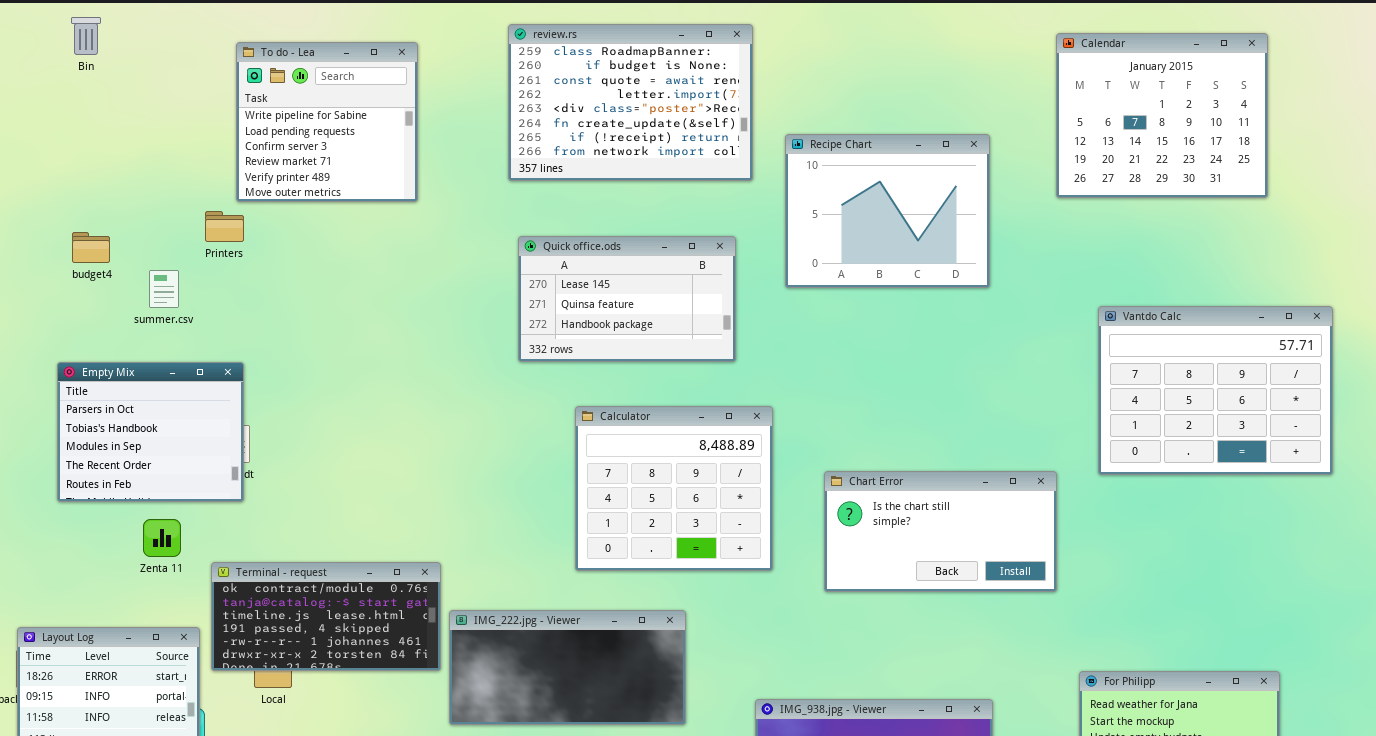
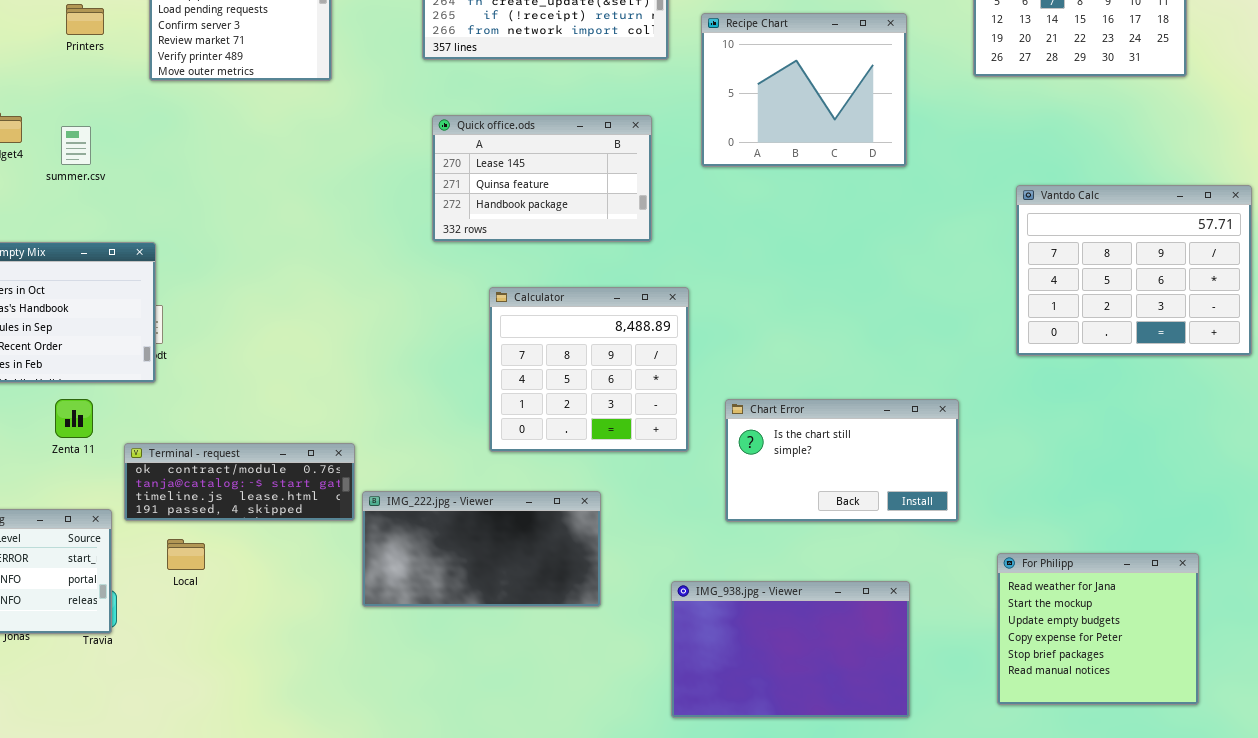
Printers: [205,211,244,242] -> [66,4,104,35], moved
summer.csv: [149,270,179,308] -> [61,126,91,165], moved
Chart Error: [824,471,1057,592] -> [725,399,959,522], moved
Terminal - request: [211,562,441,671] -> [124,443,355,521], resized

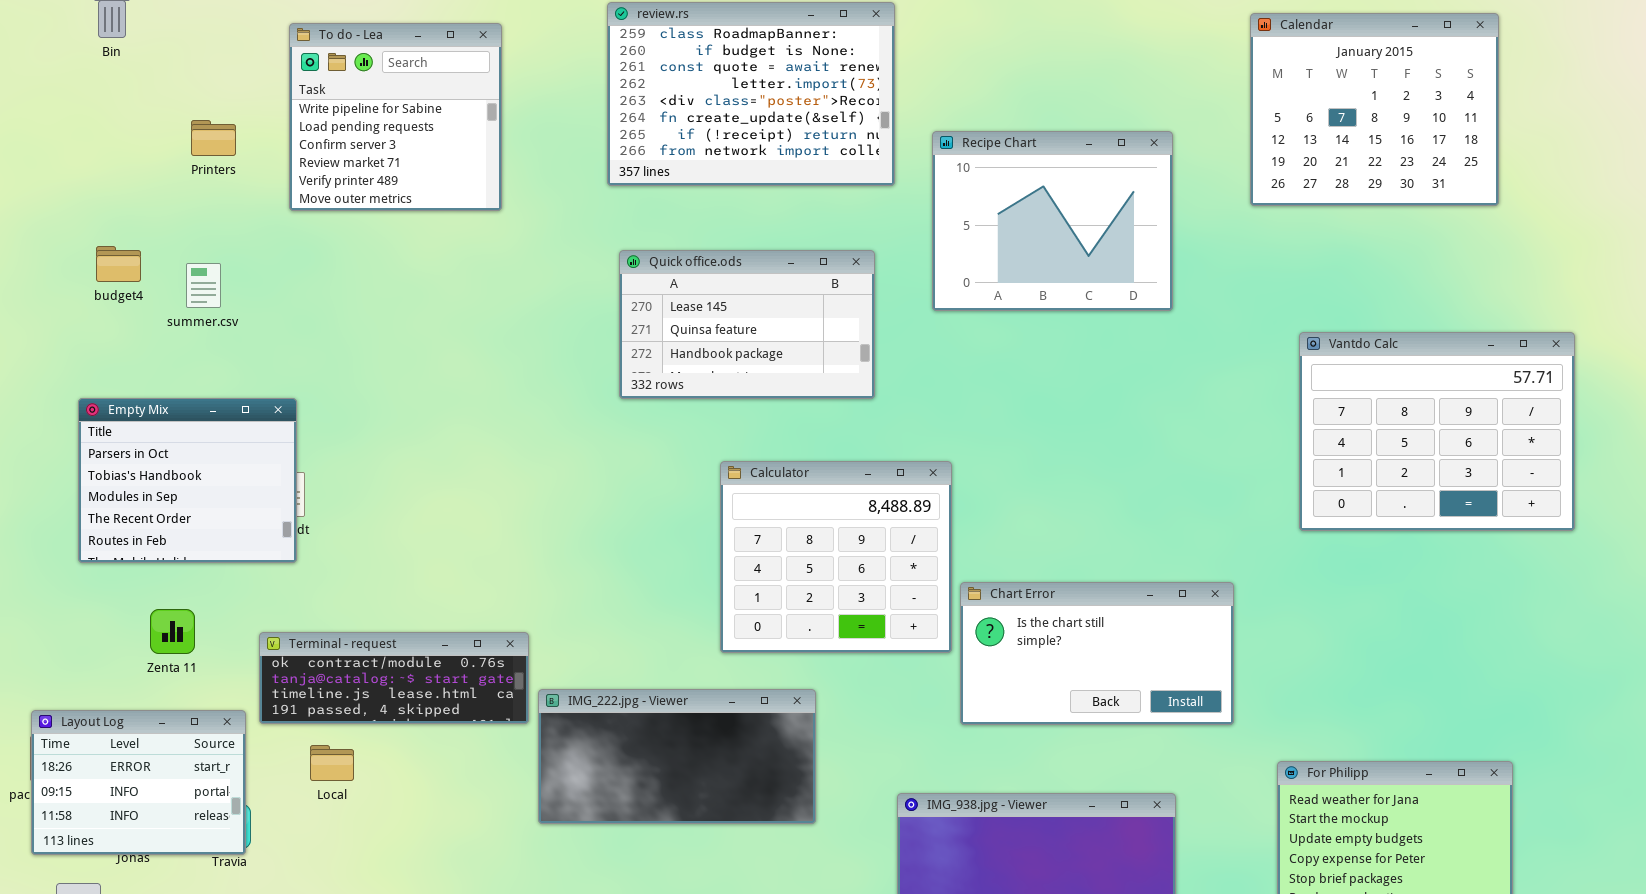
Calculator: [489,287,689,452] -> [720,461,952,653], moved
Zenta 11: [55,399,93,438] -> [150,609,195,654], moved

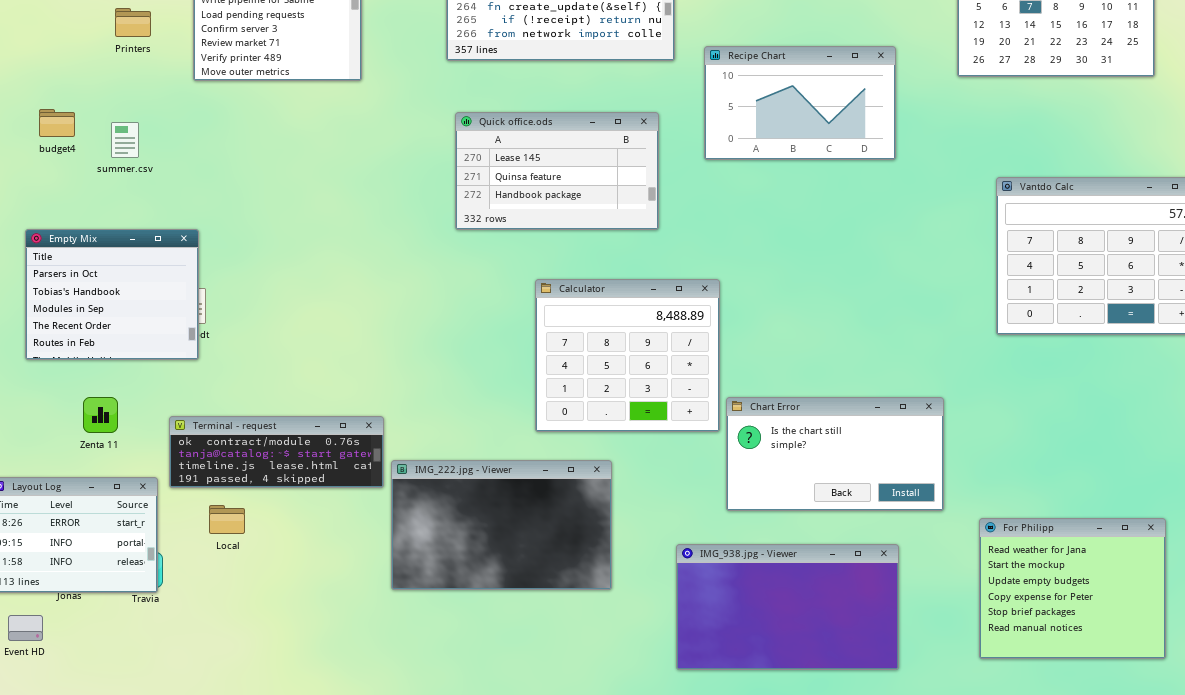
Recipe Chart: [932,131,1173,311] -> [704,46,896,160], resized
Chart Error: [960,582,1234,725] -> [726,397,944,511], moved
IMG_222.jpg - Viewer: [538,689,816,824] -> [391,460,612,590], resized

